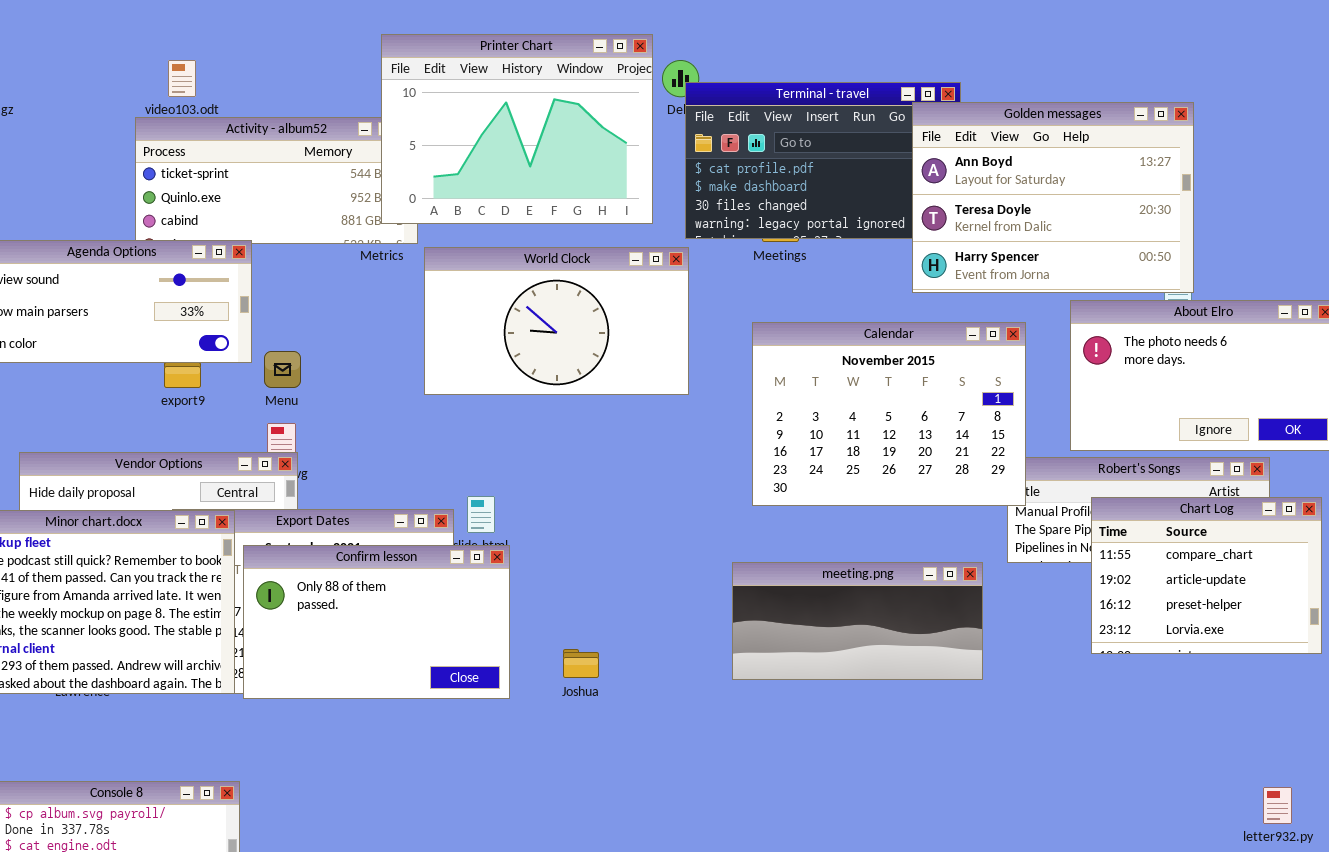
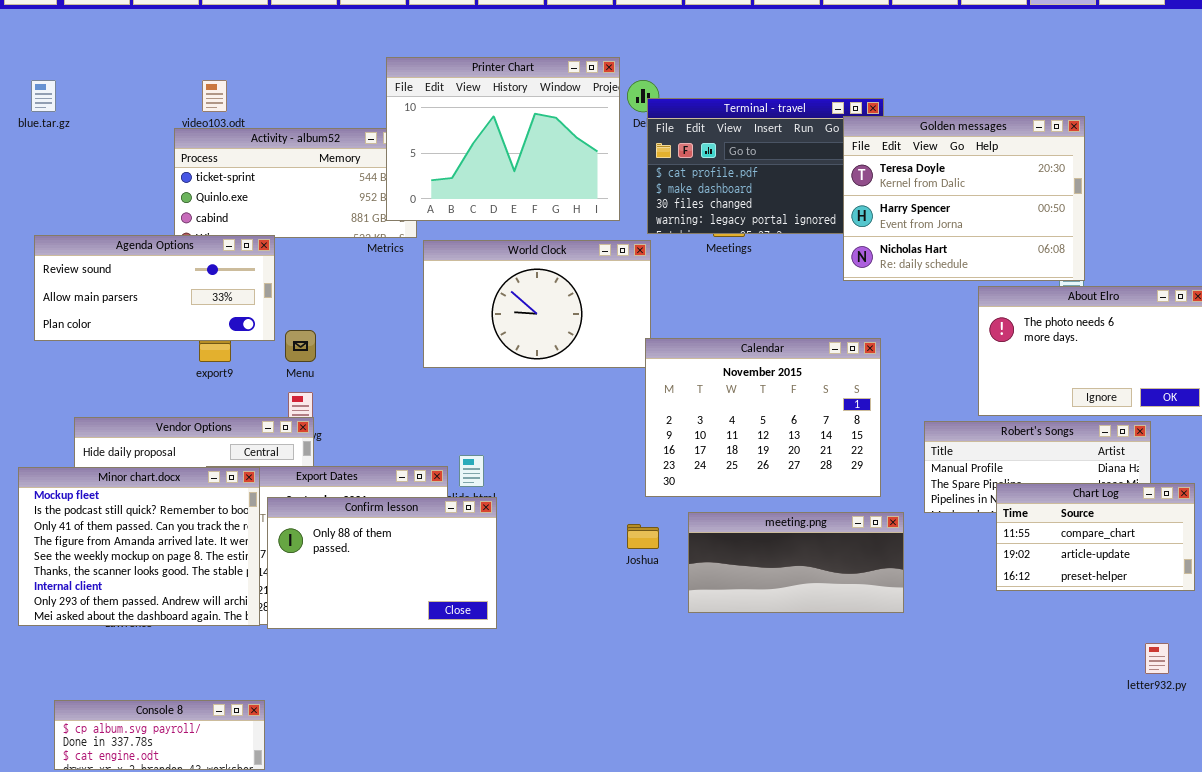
Golden messages: [912,102,1194,293] -> [843,116,1085,281], scrolled down 1 row
Calendar: [752,322,1026,506] -> [645,338,881,497], moved
Chart Log: [1091,497,1322,654] -> [996,483,1195,591], resized
Joshua: [563,649,599,678] -> [627,524,659,549], moved
letter932.py: [1263,787,1292,824] -> [1145,643,1169,674], moved

